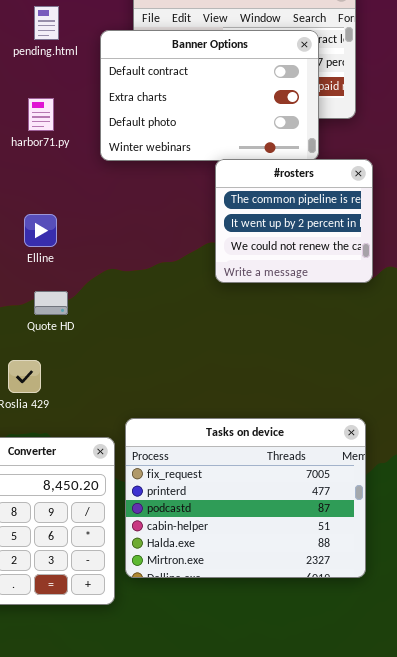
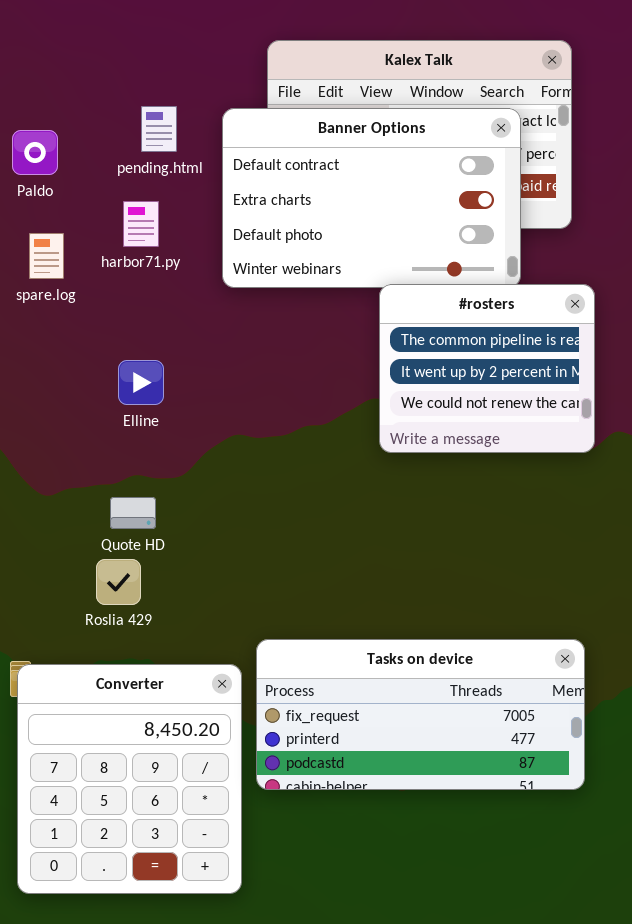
pending.html: [34,6,59,40] -> [141,106,177,152], moved
Quote HD: [34,291,68,315] -> [110,497,156,529], moved
Tasks on device: [125,418,366,578] -> [256,639,585,790], resized

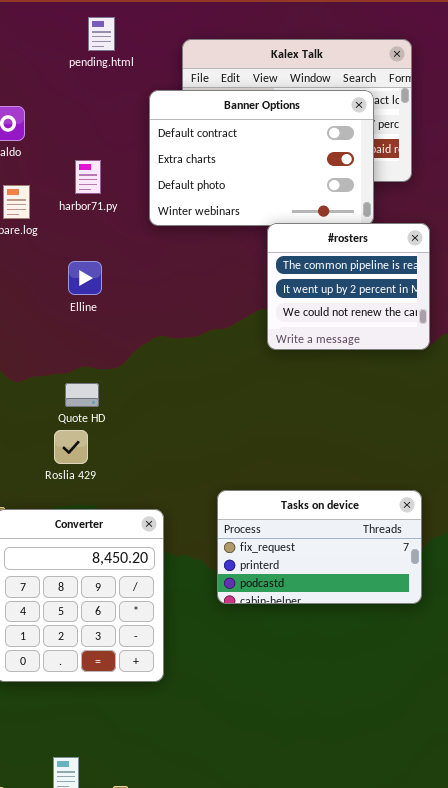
pending.html: [141,106,177,152] -> [88,17,115,51], moved
Elline: [118,360,164,405] -> [68,261,102,295], moved
Tasks on device: [256,639,585,790] -> [217,490,422,604], resized

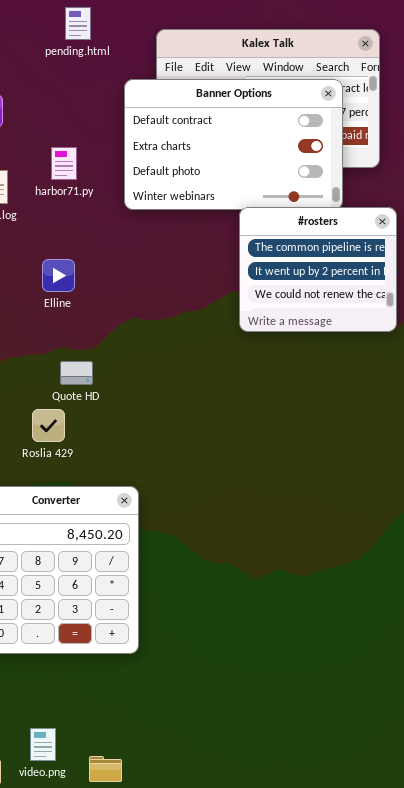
Elline: [68,261,102,295] -> [42,259,75,292], moved
Quote HD: [65,383,99,407] -> [60,361,93,385], moved
Tasks on device: [217,490,422,604] -> none, closed

